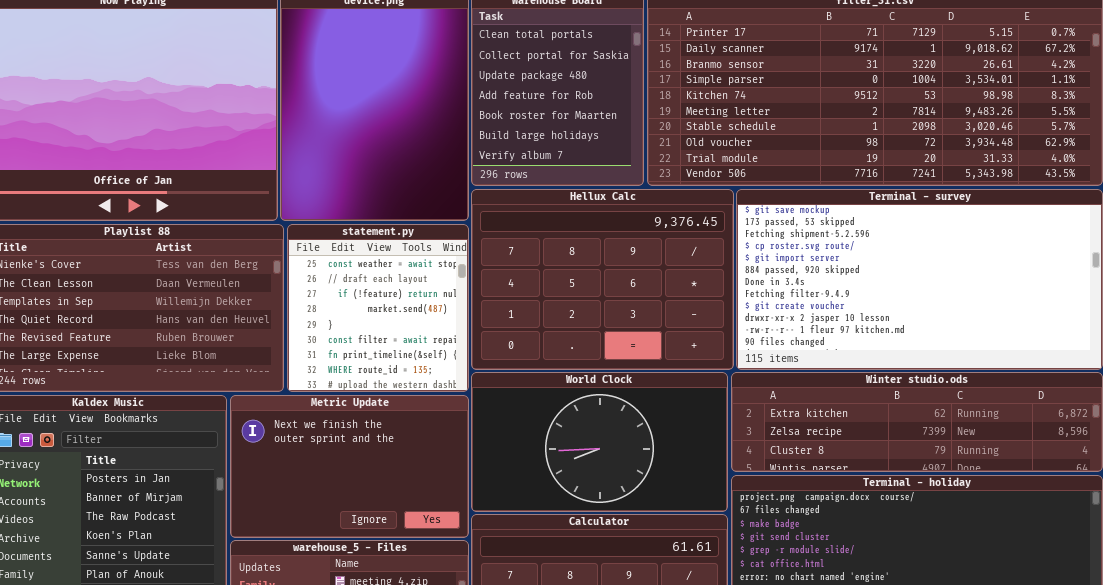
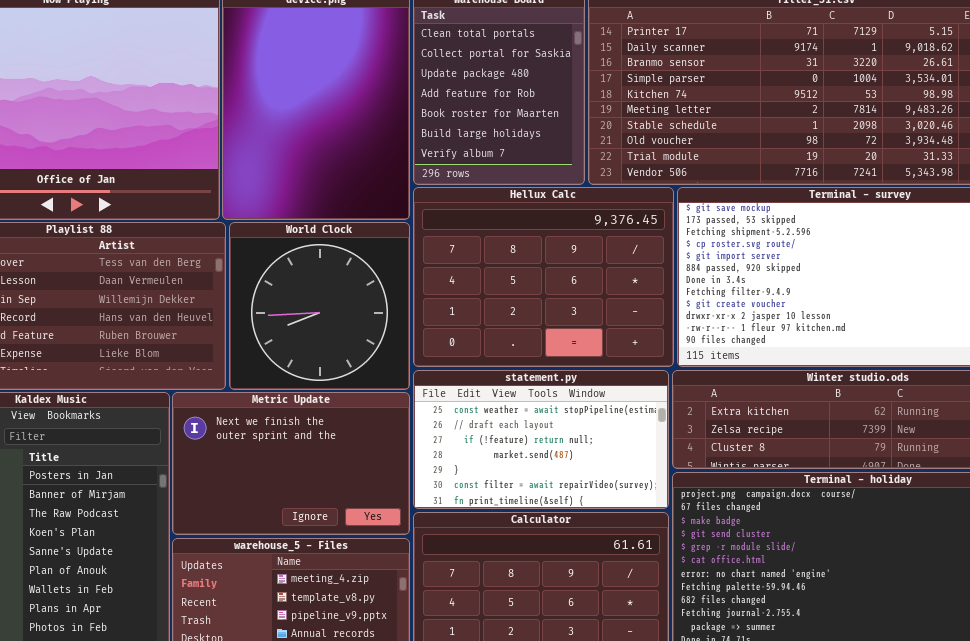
statement.py: [287,224,469,392] -> [413,370,669,509], moved, resized
World Clock: [471,372,728,512] -> [229,222,410,390], moved, resized

